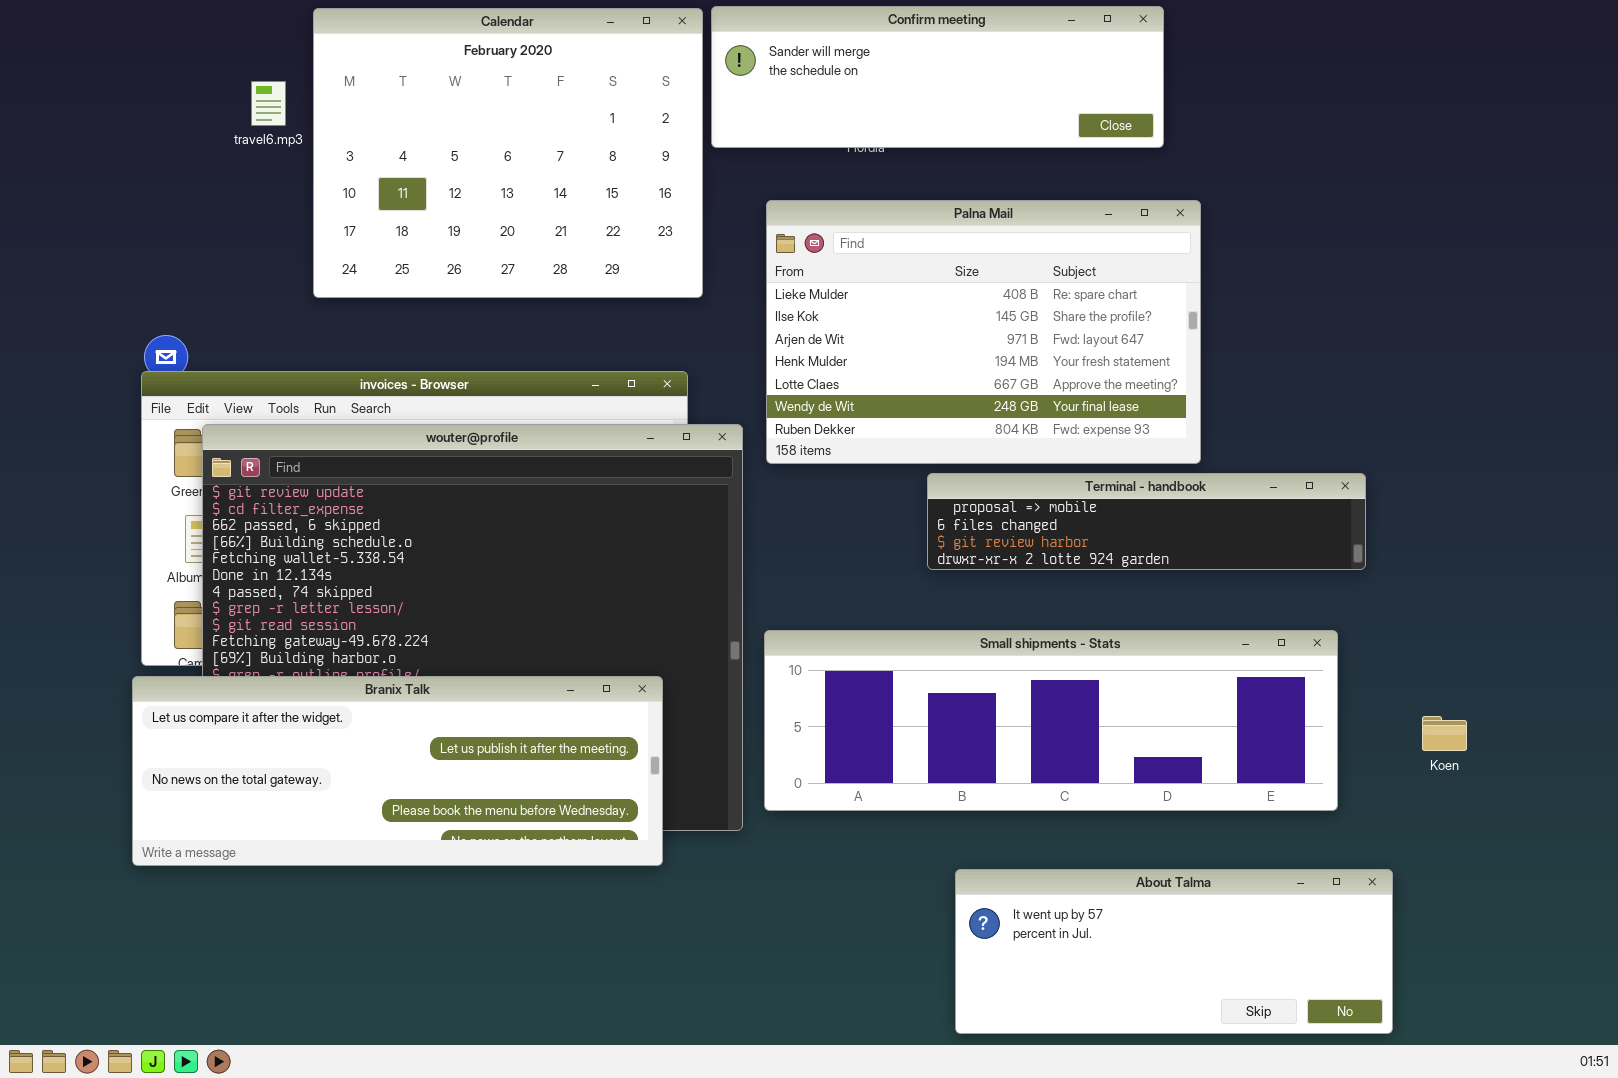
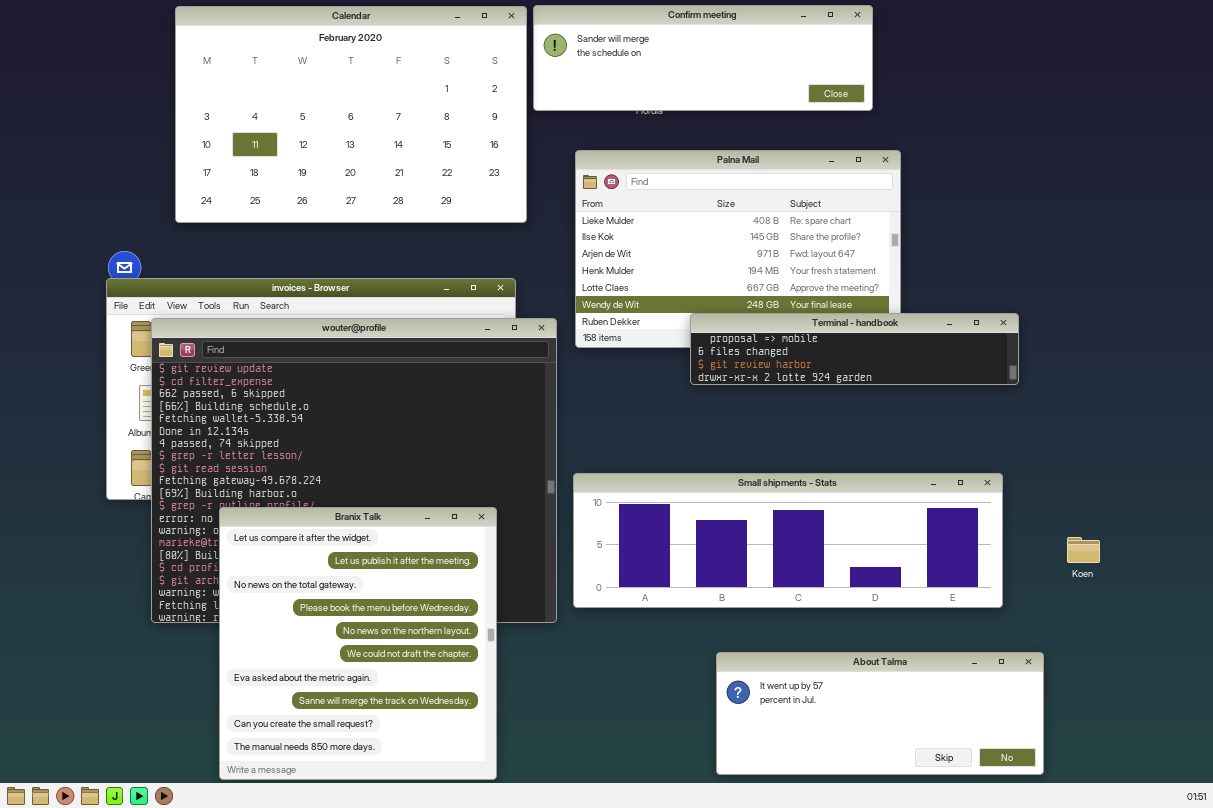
Calendar: [313,8,703,298] -> [175,6,527,223], resized
Terminal - handbook: [927,473,1366,570] -> [690,313,1019,385], moved
Branix Talk: [132,676,663,866] -> [219,507,497,780], resized

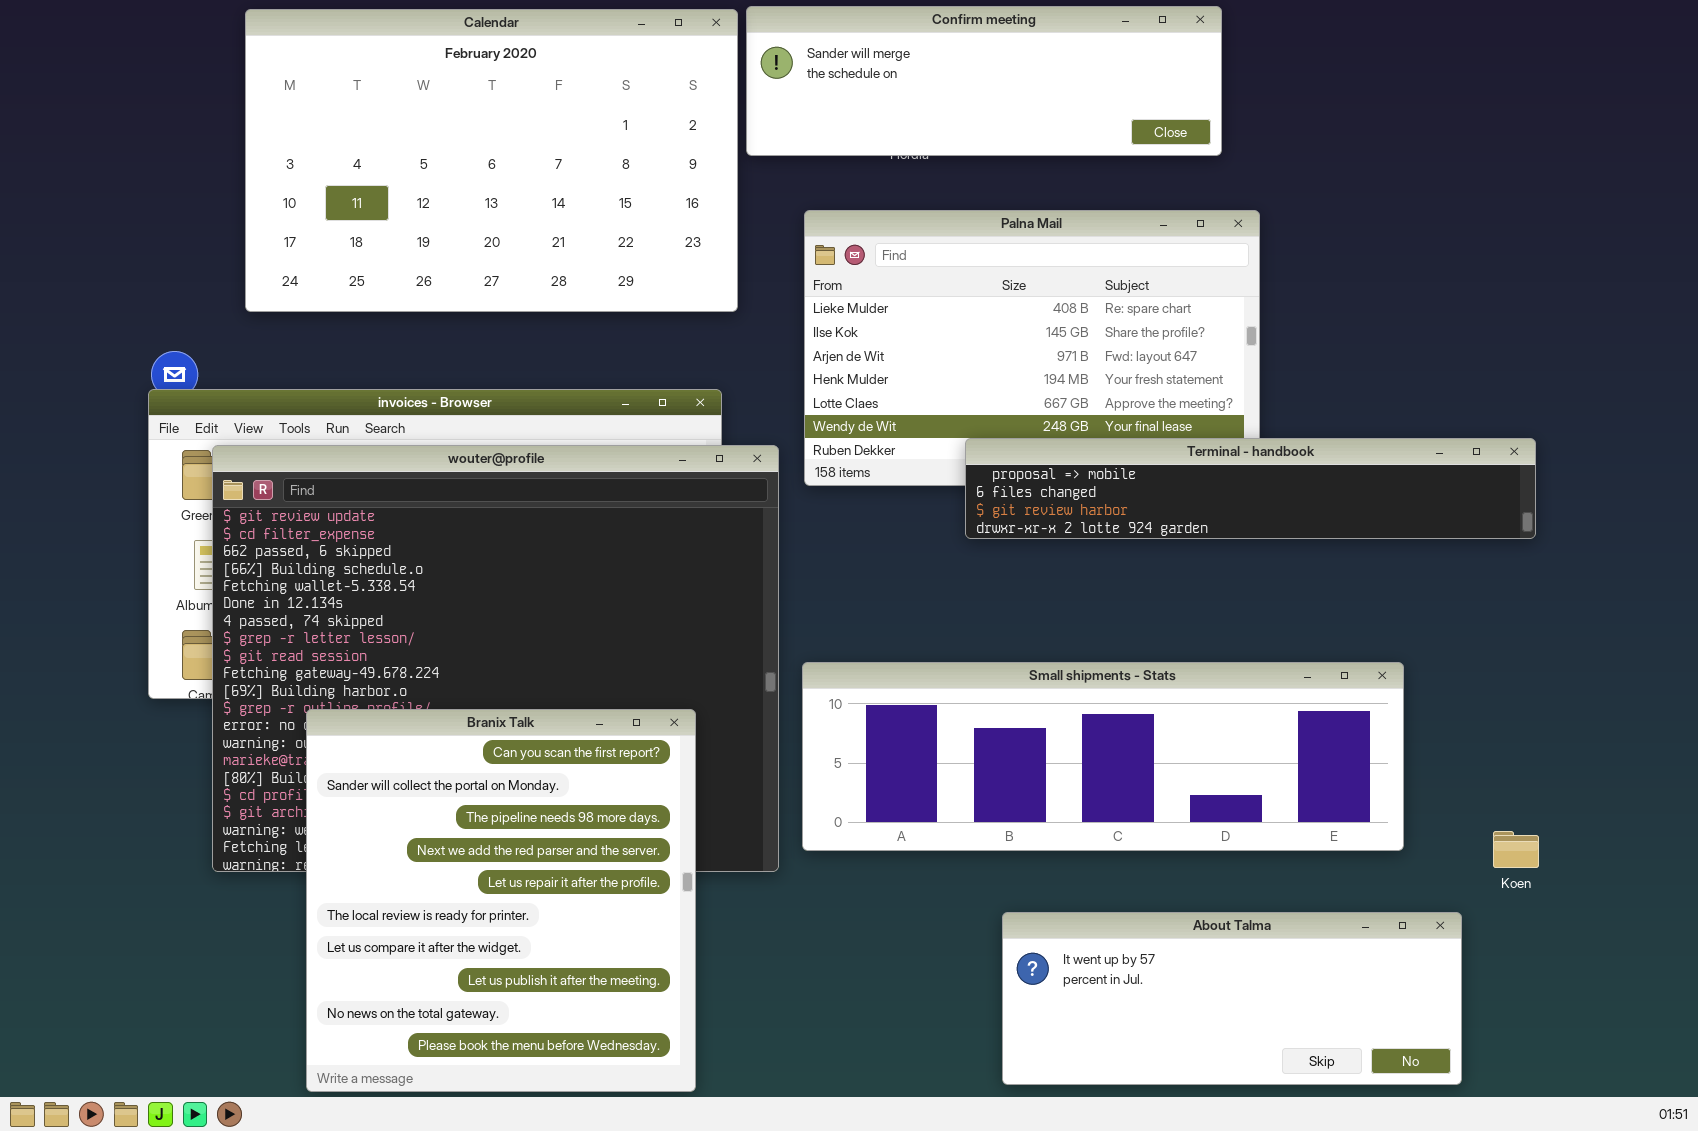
Terminal - handbook: [690,313,1019,385] -> [965,438,1536,539], resized
Branix Talk: [219,507,497,780] -> [306,709,696,1092], scrolled up 6 rows
Koen: [1067,537,1100,563] -> [1493,831,1539,868], moved

